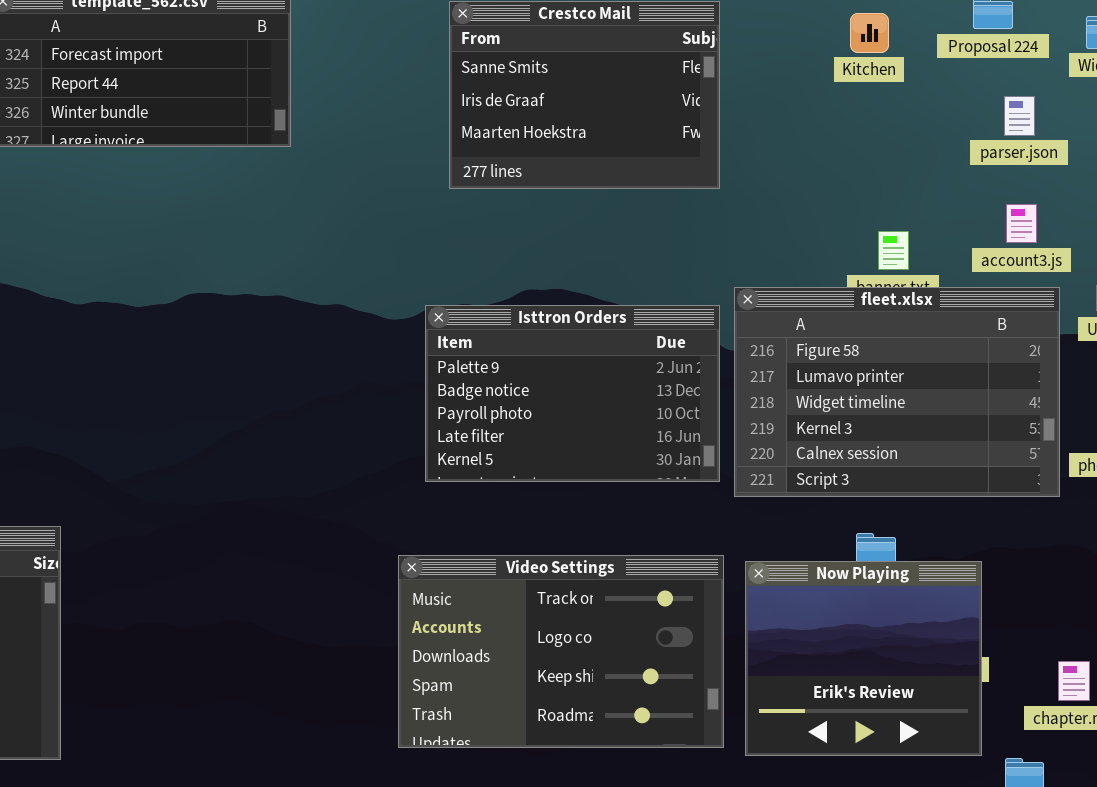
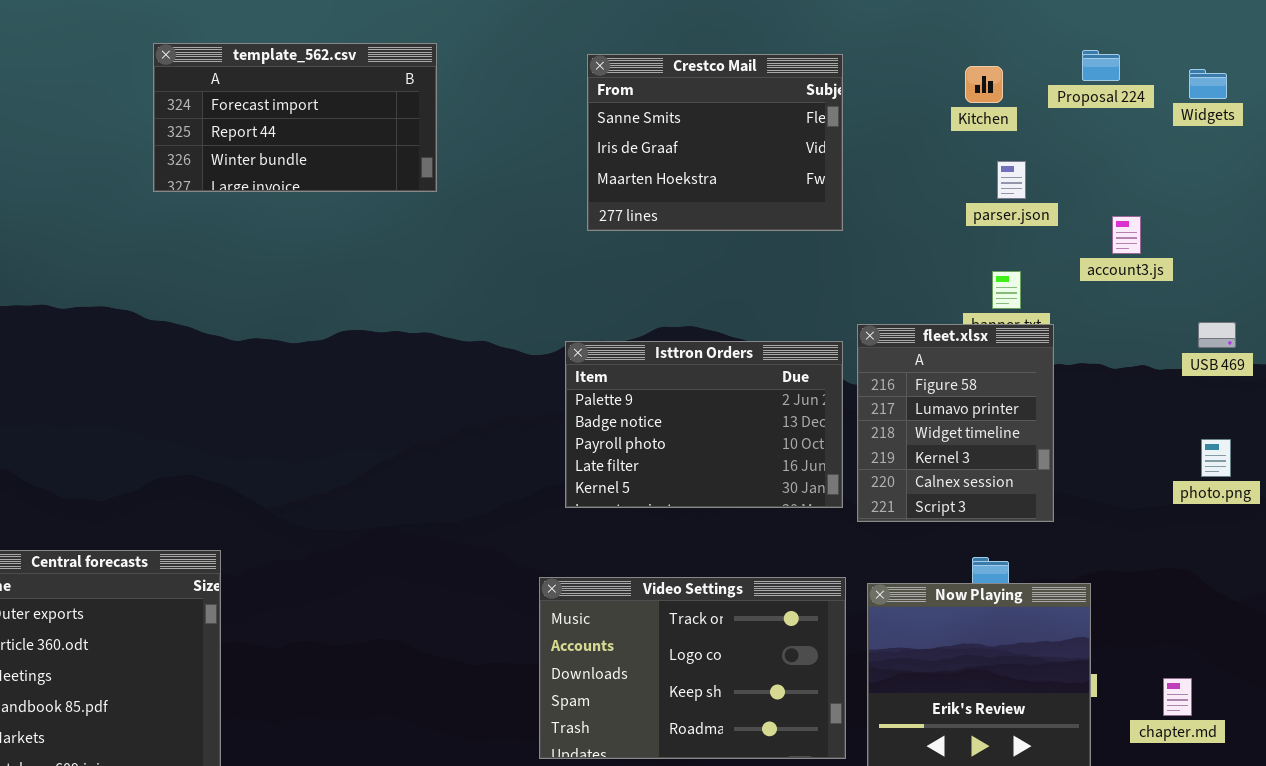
parser.json: [1004,96,1035,136] -> [997,161,1026,199], moved
account3.js: [1006,204,1037,243] -> [1112,216,1141,254], moved
fleet.xlsx: [734,287,1060,497] -> [857,324,1054,522], resized

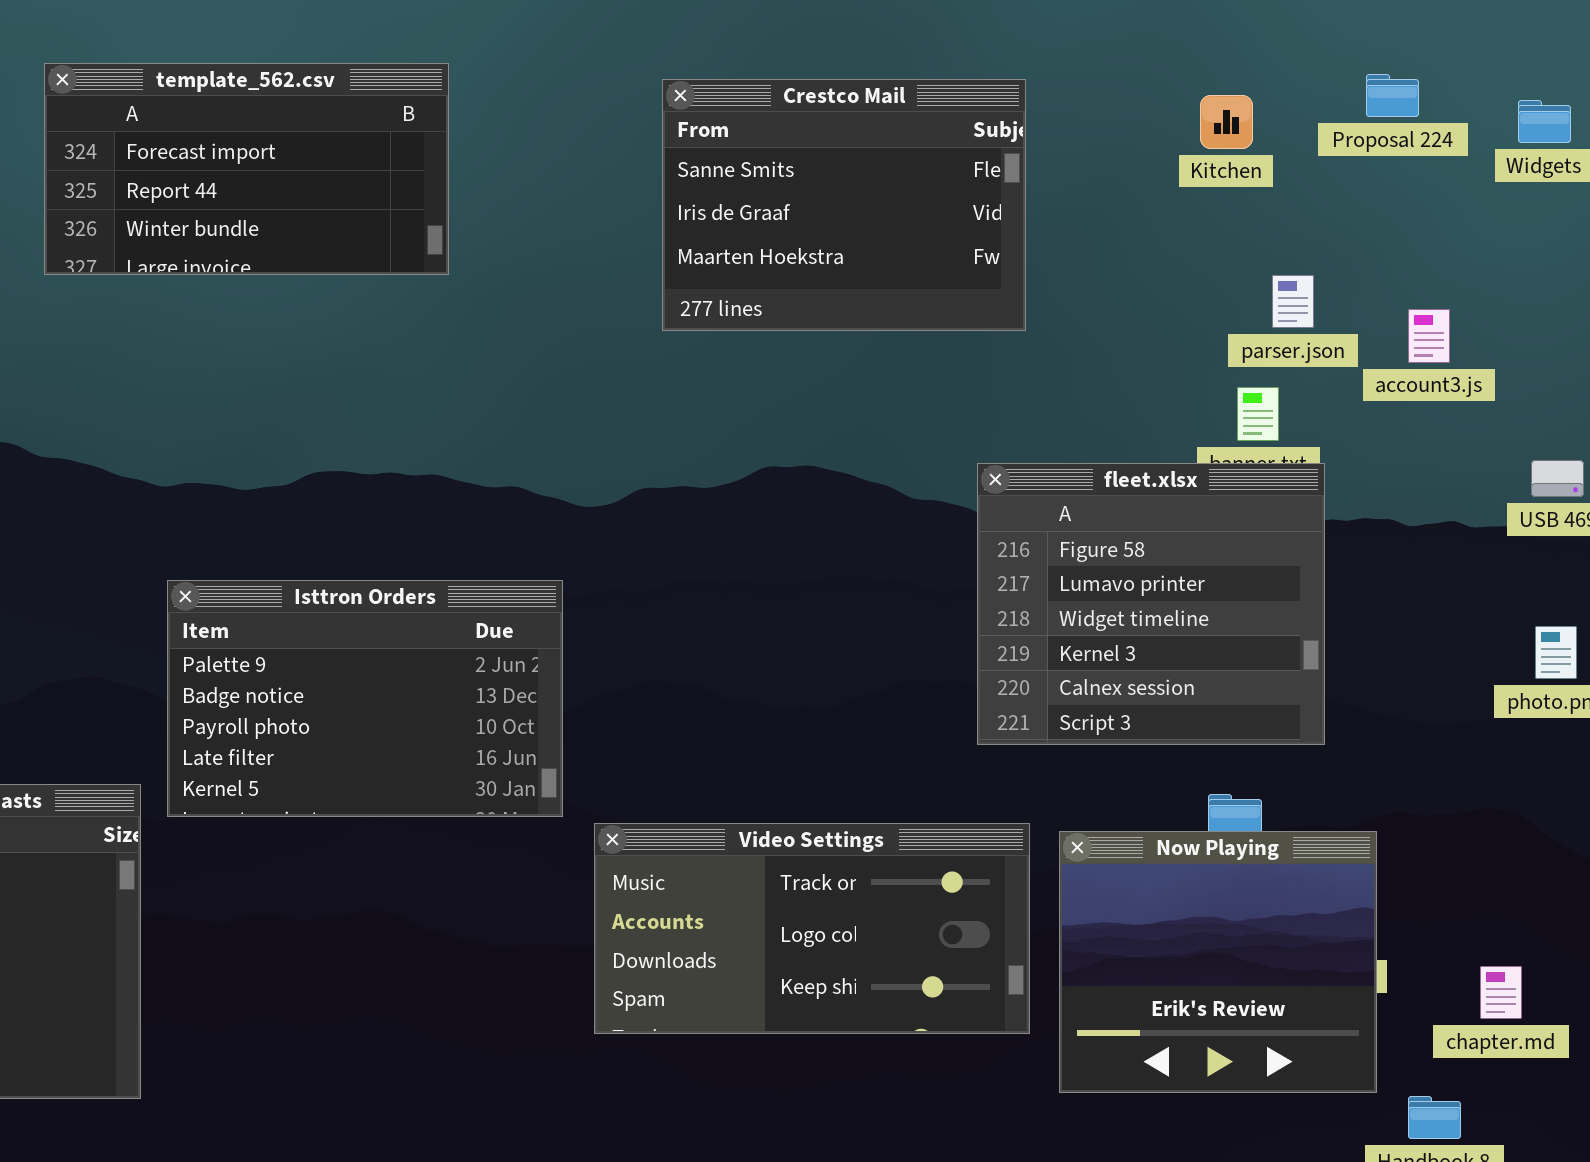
parser.json: [997,161,1026,199] -> [1272,275,1314,328], moved
fleet.xlsx: [857,324,1054,522] -> [977,463,1325,745], resized
Isttron Orders: [565,341,843,508] -> [167,580,563,817], moved
Video Settings: [539,577,846,759] -> [594,823,1030,1034], resized

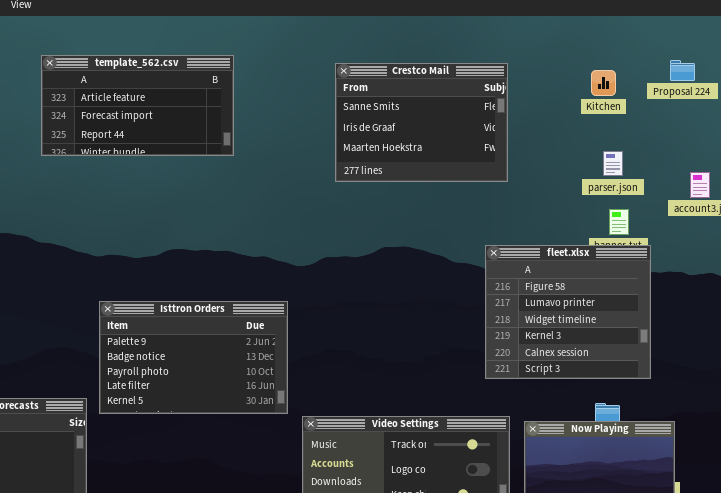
template_562.csv: [44,63,449,275] -> [41,55,234,156], scrolled up 1 row
parser.json: [1272,275,1314,328] -> [603,151,623,176], moved

